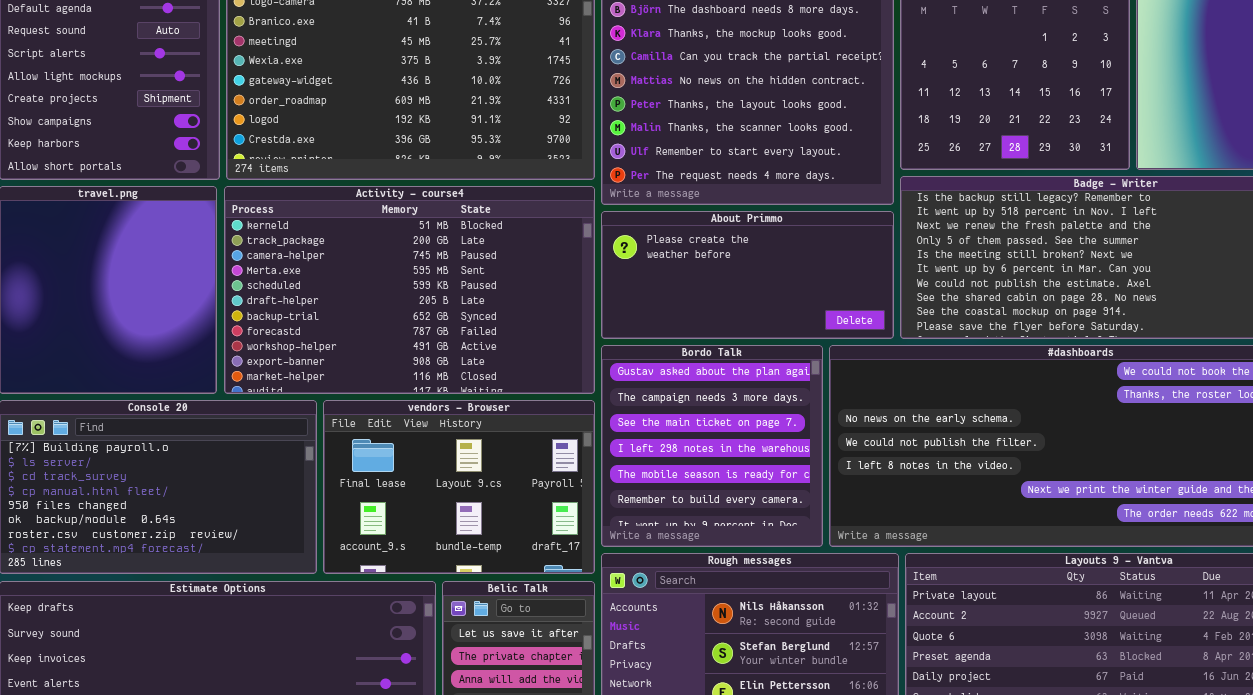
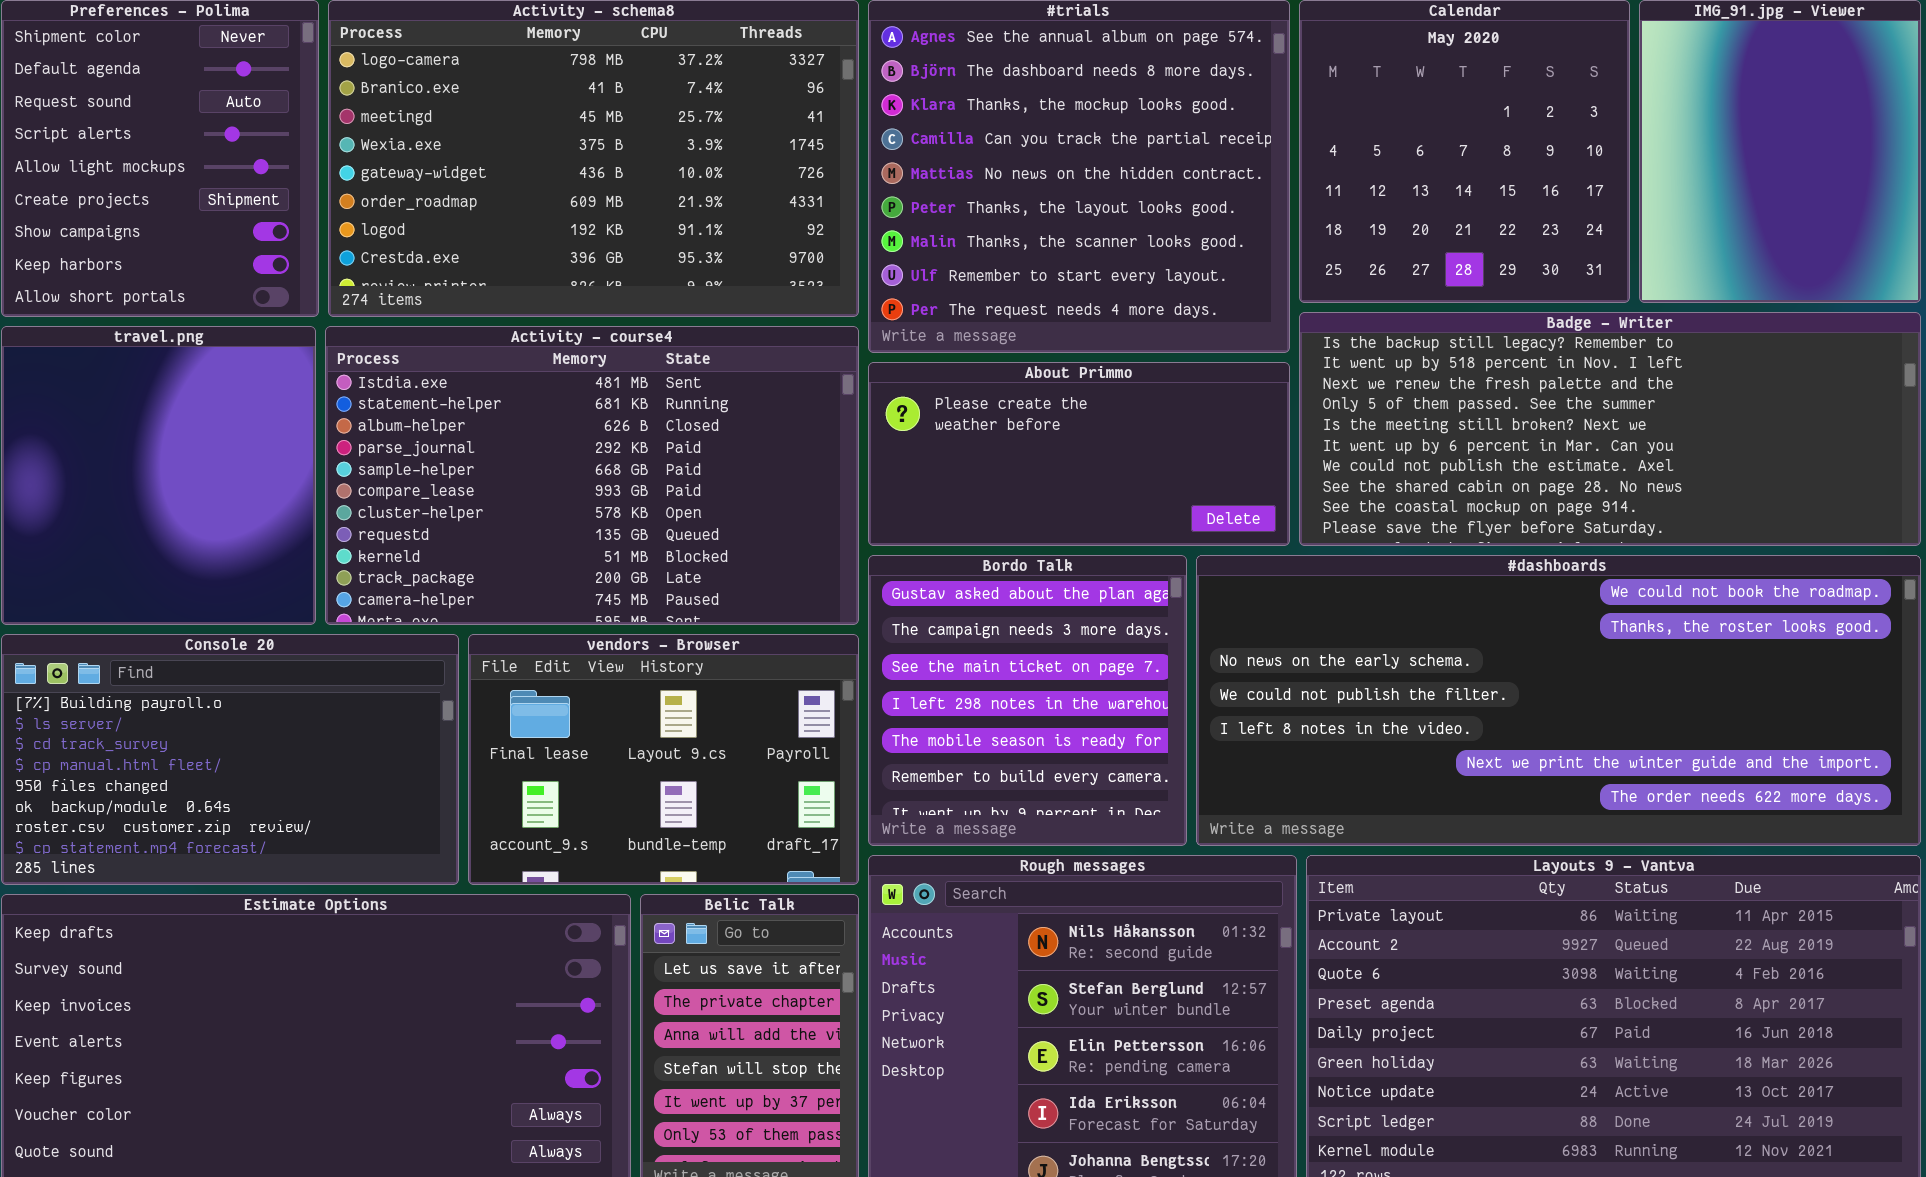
Activity - course4: [224,186,595,394] -> [325,326,859,625], scrolled up 8 rows

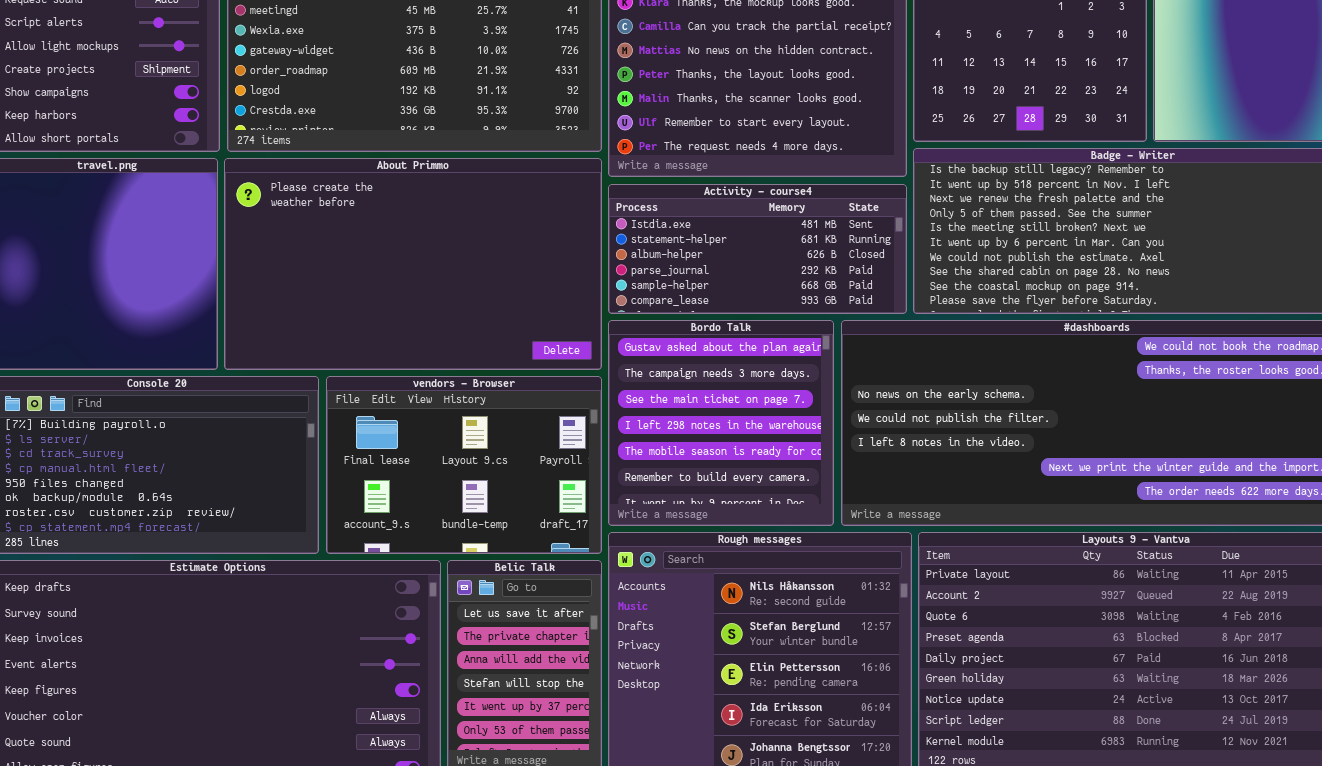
Activity - course4: [325,326,859,625] -> [608,184,907,314], moved, resized
About Primmo: [868,362,1290,546] -> [224,158,602,370], moved, resized

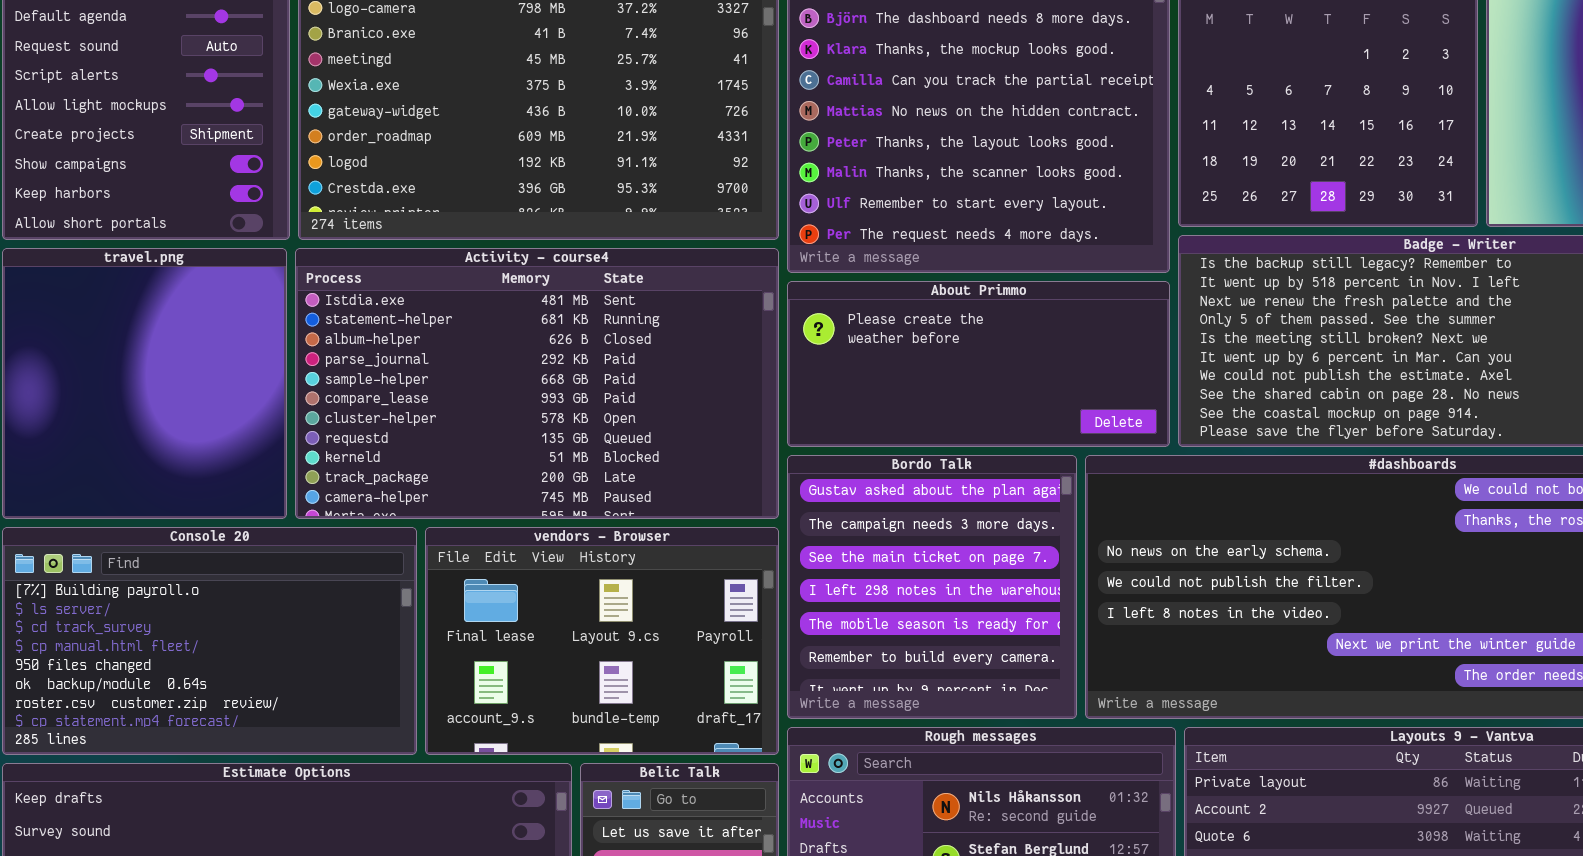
About Primmo: [224,158,602,370] -> [787,281,1170,447], moved, resized
Activity - course4: [608,184,907,314] -> [295,248,779,519], moved, resized

